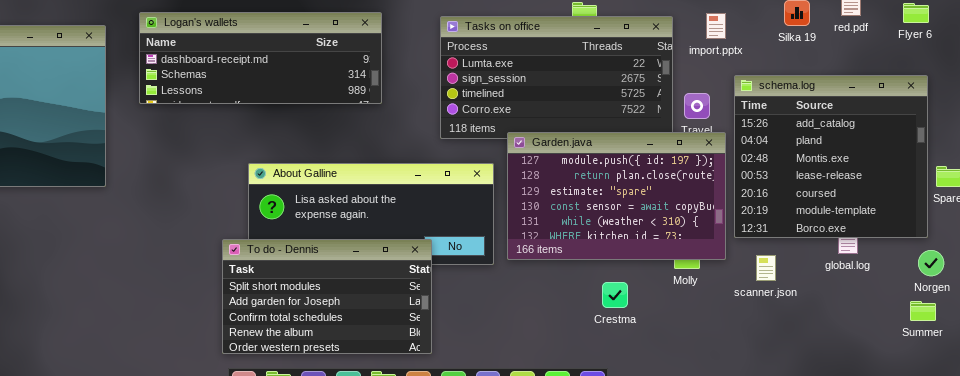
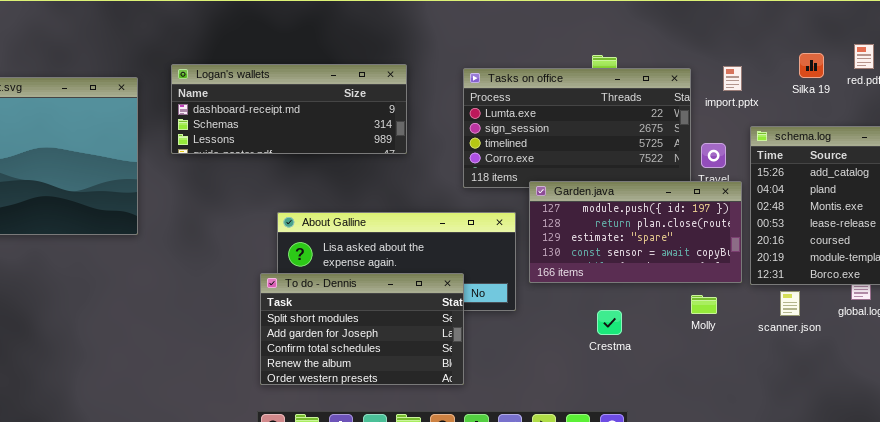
Garden.java: [507,132,726,260] -> [529,181,742,283], resized
To do - Dennis: [222,239,432,354] -> [260,273,464,385], moved
scanner.json: [756,255,776,281] -> [780,291,800,316], moved
Crestma: [602,282,628,308] -> [597,310,622,335], moved

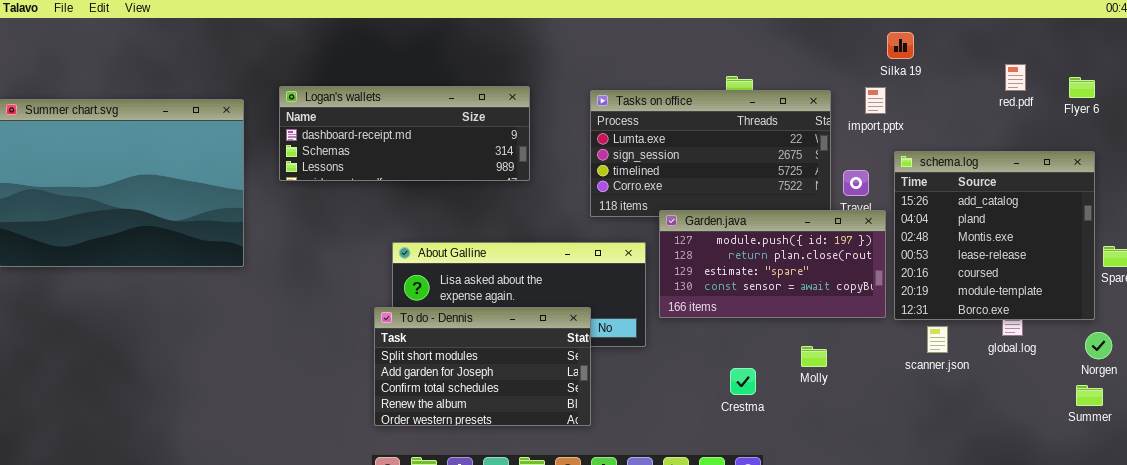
Silka 19: [799,53,824,78] -> [887,32,914,59], moved
Molly: [691,295,717,314] -> [801,346,827,367], moved
Crestma: [597,310,622,335] -> [730,368,756,395], moved

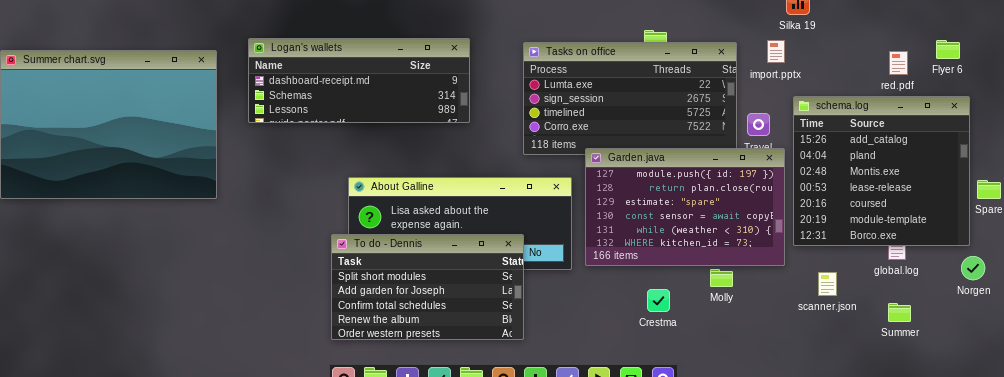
red.pdf: [1005,64,1026,91] -> [889,51,908,75], moved
Flyer 6: [1069,77,1095,98] -> [936,40,960,59], moved
Garden.java: [659,210,886,318] -> [585,148,785,266], resized
scanner.json: [927,326,948,353] -> [818,272,837,296], moved
Summer: [1076,385,1103,406] -> [888,303,911,322], moved

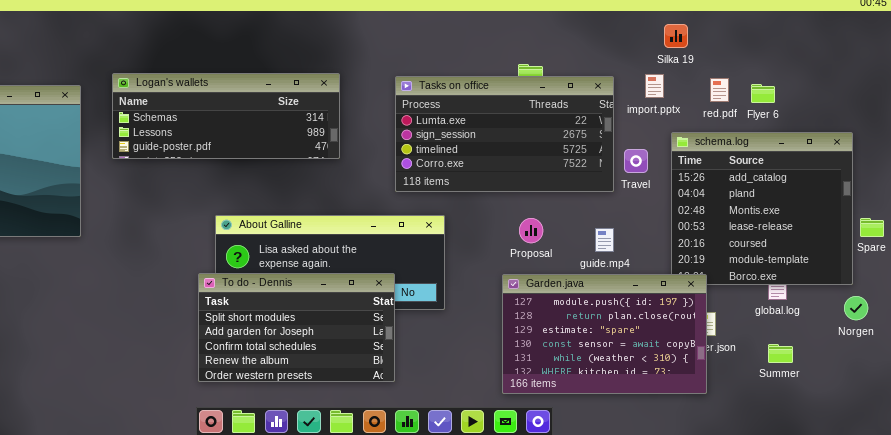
Logan's wallets: [248,38,470,123] -> [112,73,340,159], scrolled down 1 row
Flyer 6: [936,40,960,59] -> [751,84,775,103], moved
red.pdf: [889,51,908,75] -> [710,78,729,102], moved
Garden.java: [585,148,785,266] -> [502,274,707,394], moved

